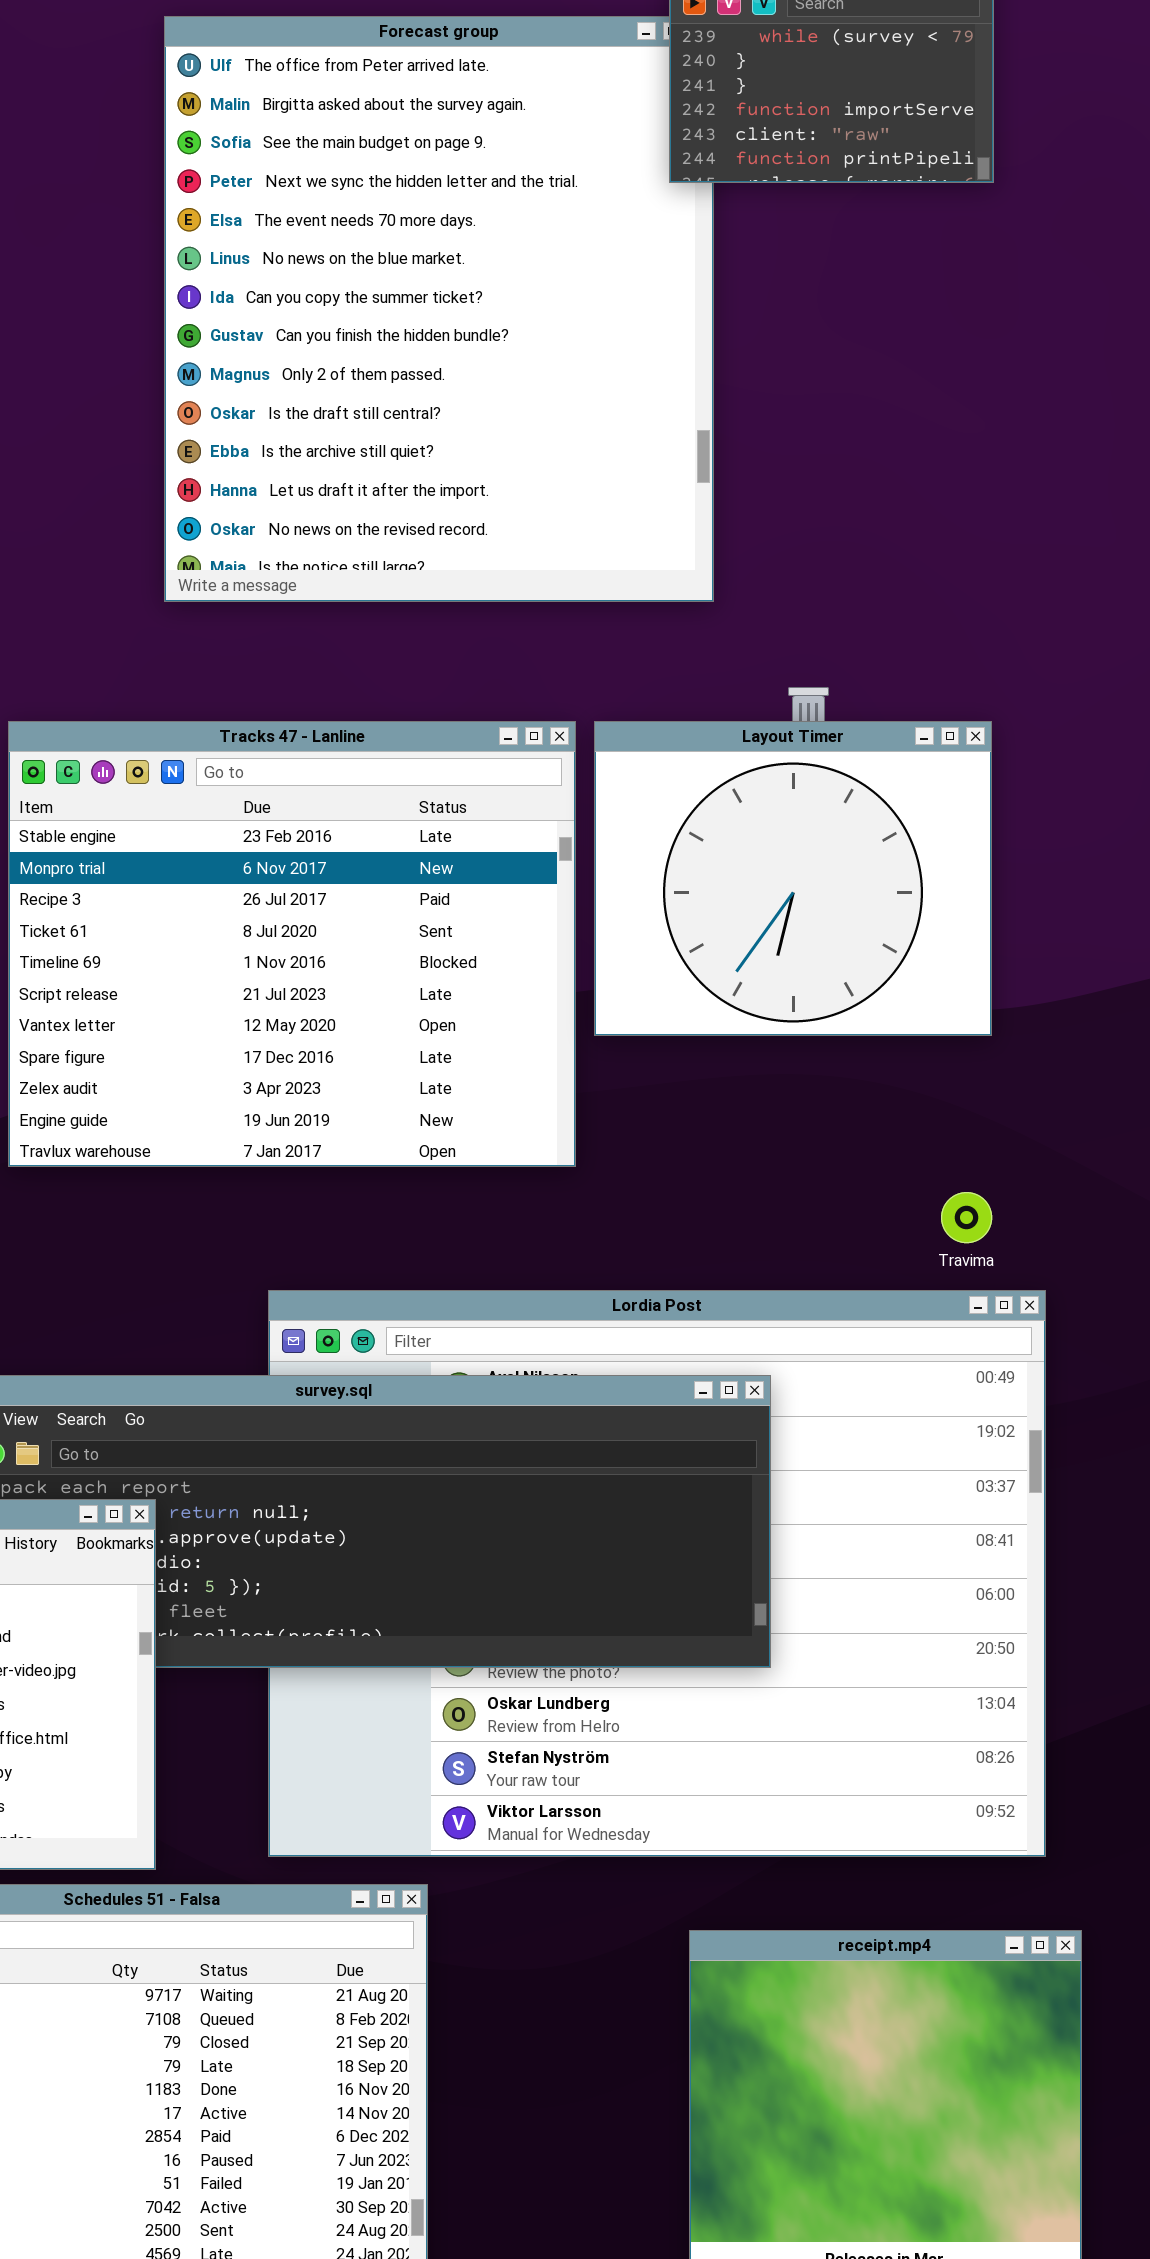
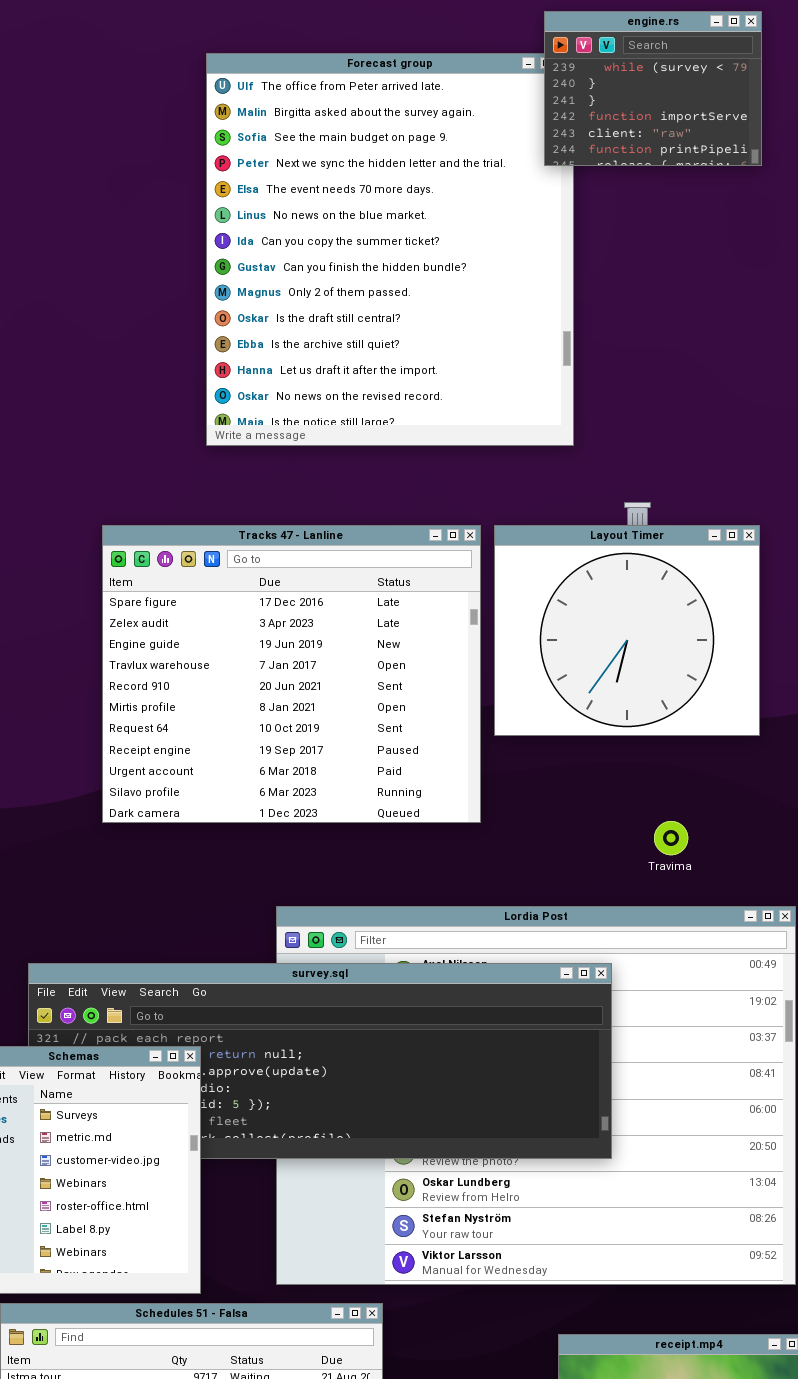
Tracks 47 - Lanline: [8,721,576,1167] -> [102,525,481,823], scrolled down 7 rows
Travima: [941,1192,992,1243] -> [654,821,688,855], moved

